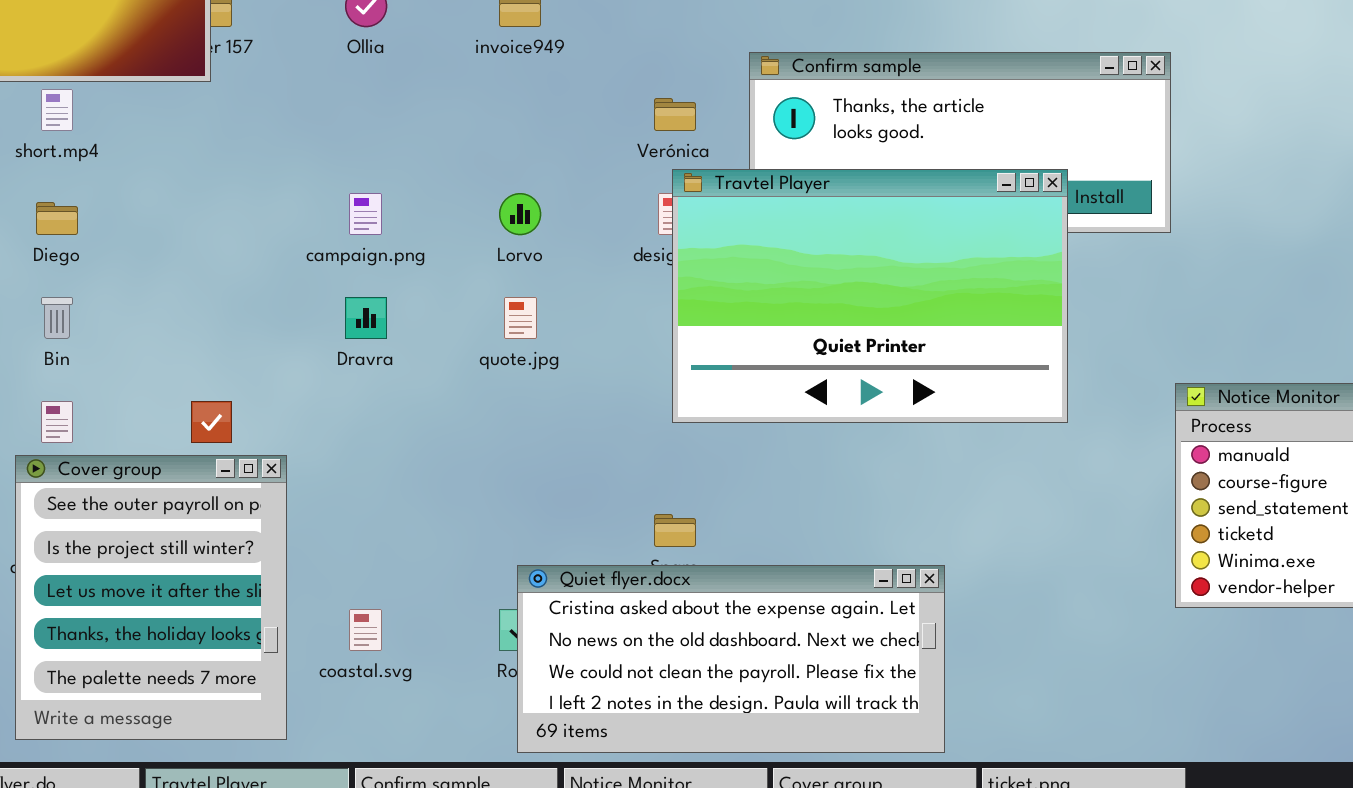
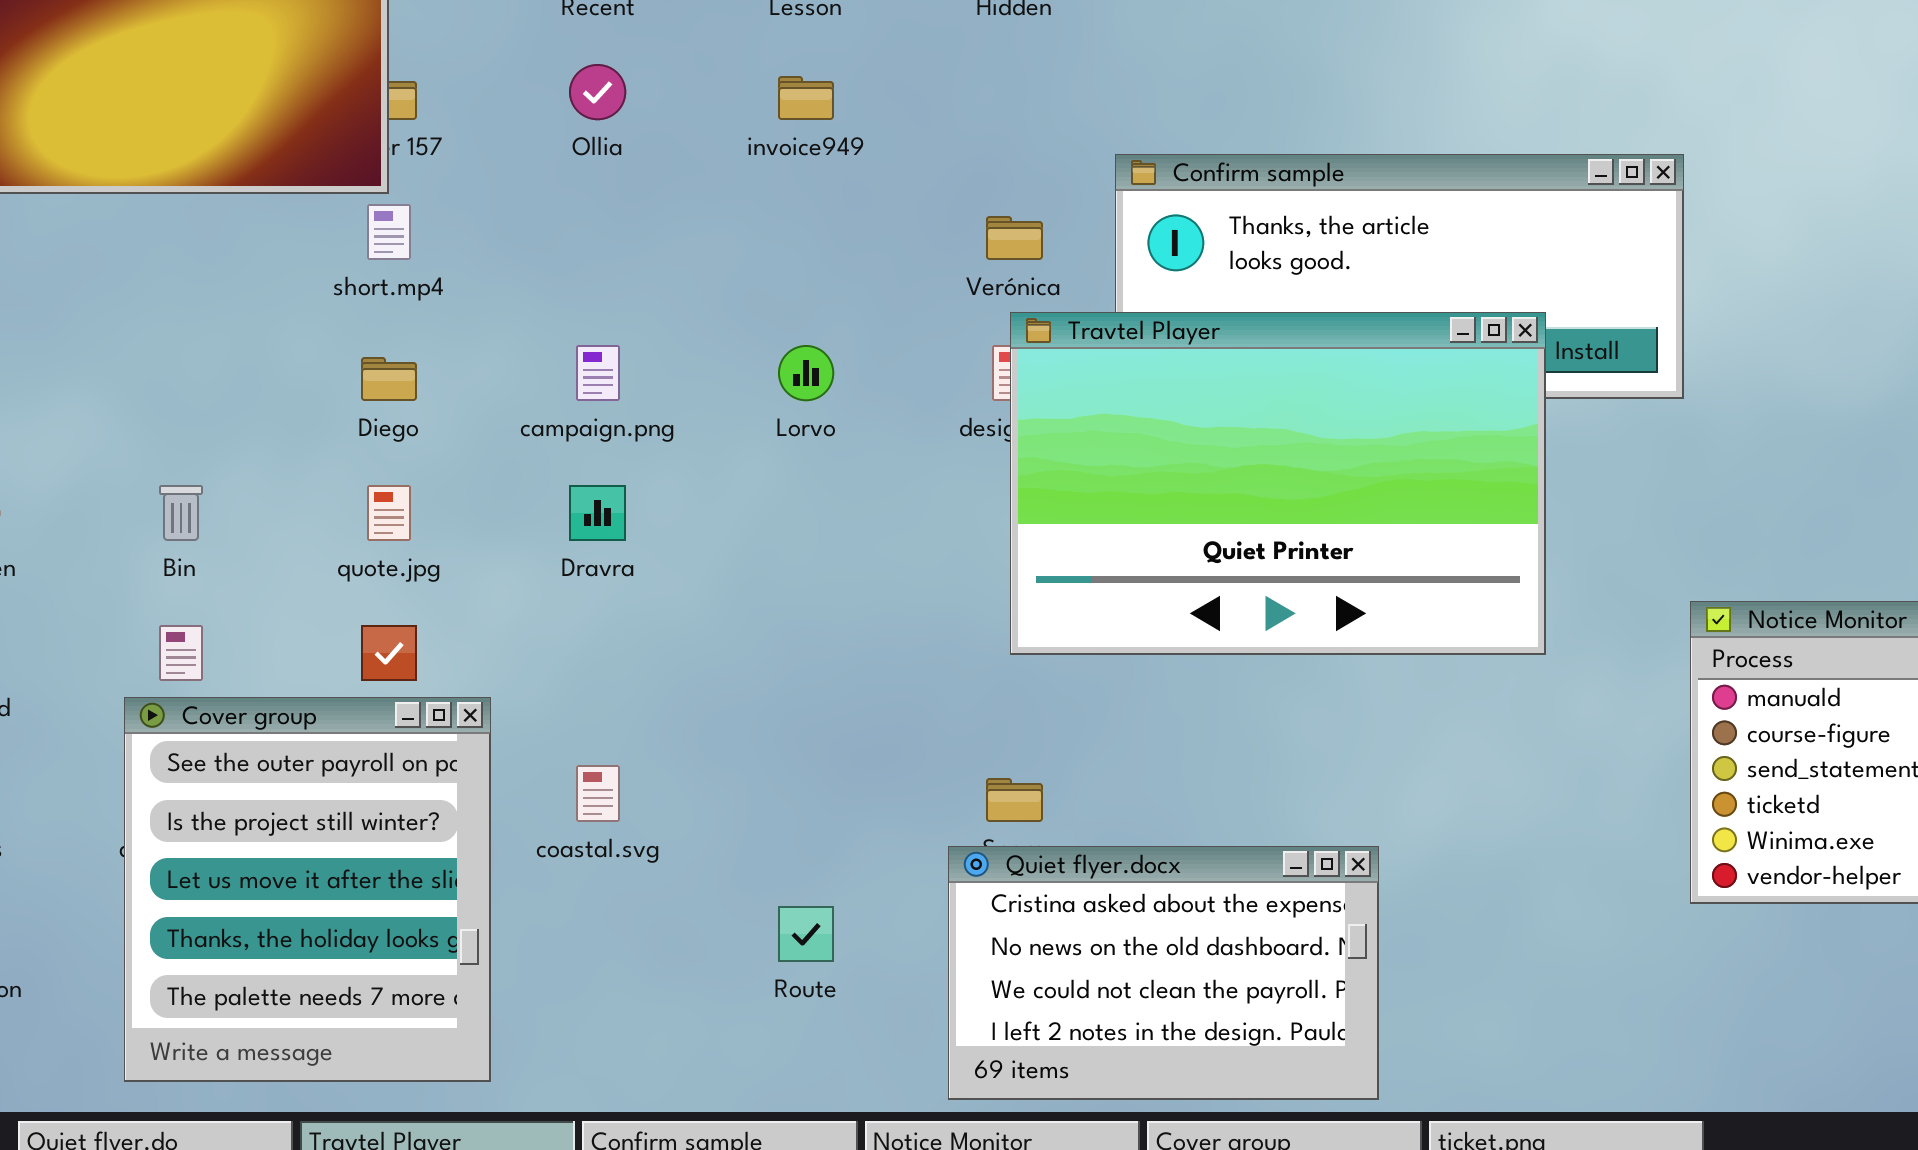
short.mp4: [41,89,73,131] -> [367,204,411,260], moved
Diego: [36,202,78,235] -> [361,357,417,401], moved
quote.jpg: [504,297,537,339] -> [367,485,411,541], moved
Quiet flyer.docx: [517,565,945,753] -> [948,846,1379,1100], resized
coastal.svg: [349,609,382,651] -> [576,765,620,822], moved

